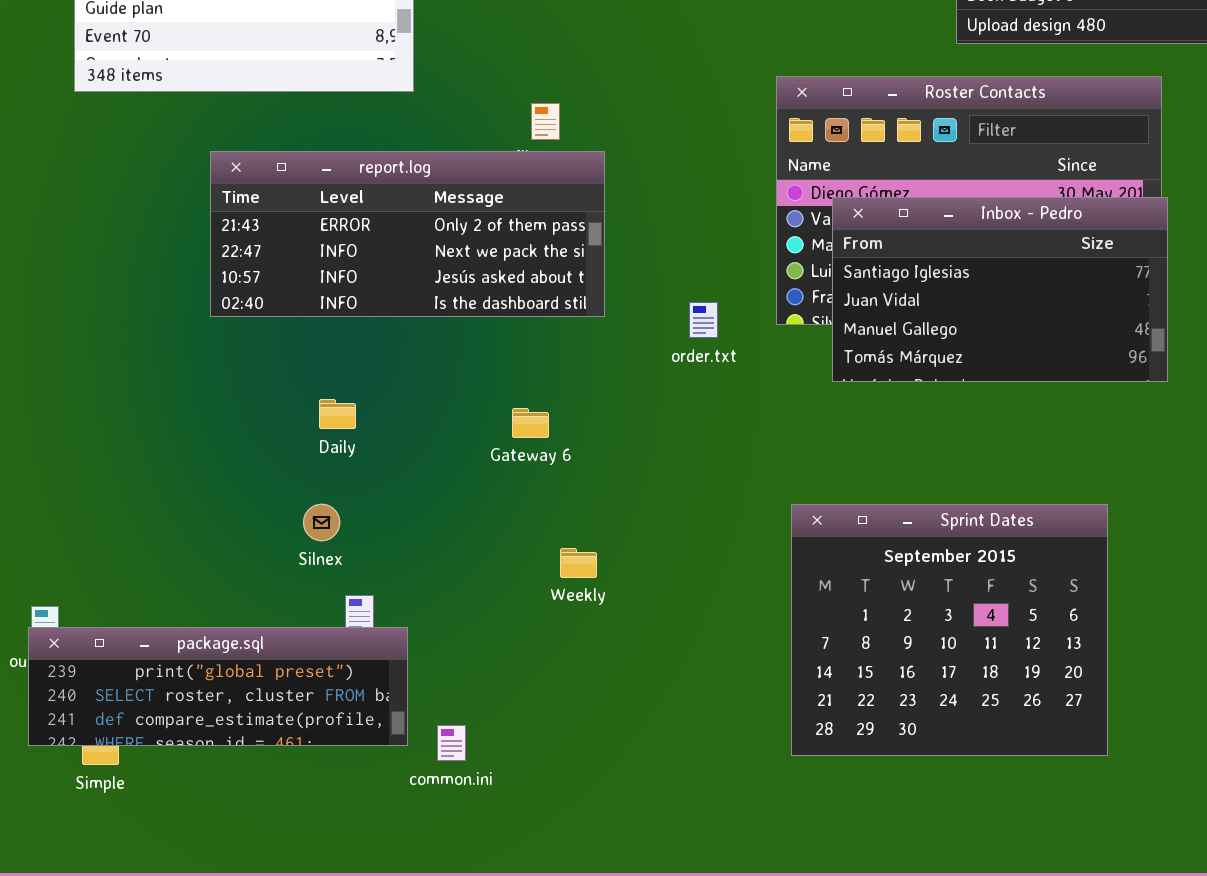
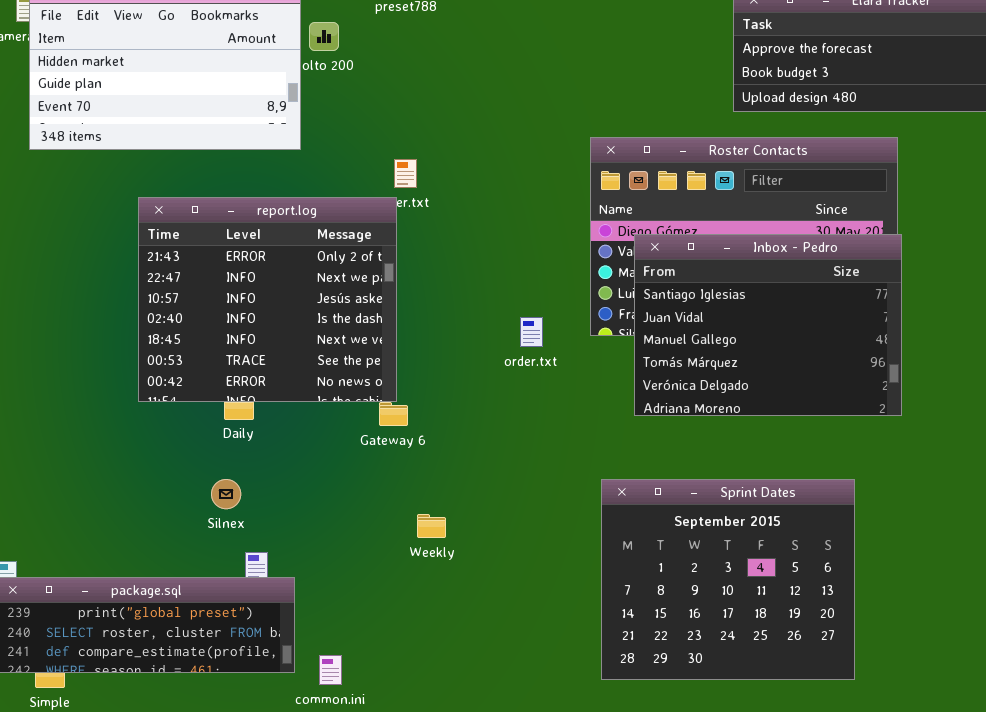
report.log: [210,151,605,317] -> [138,197,397,402], resized
Inbox - Pedro: [832,197,1168,382] -> [634,234,902,416], resized

